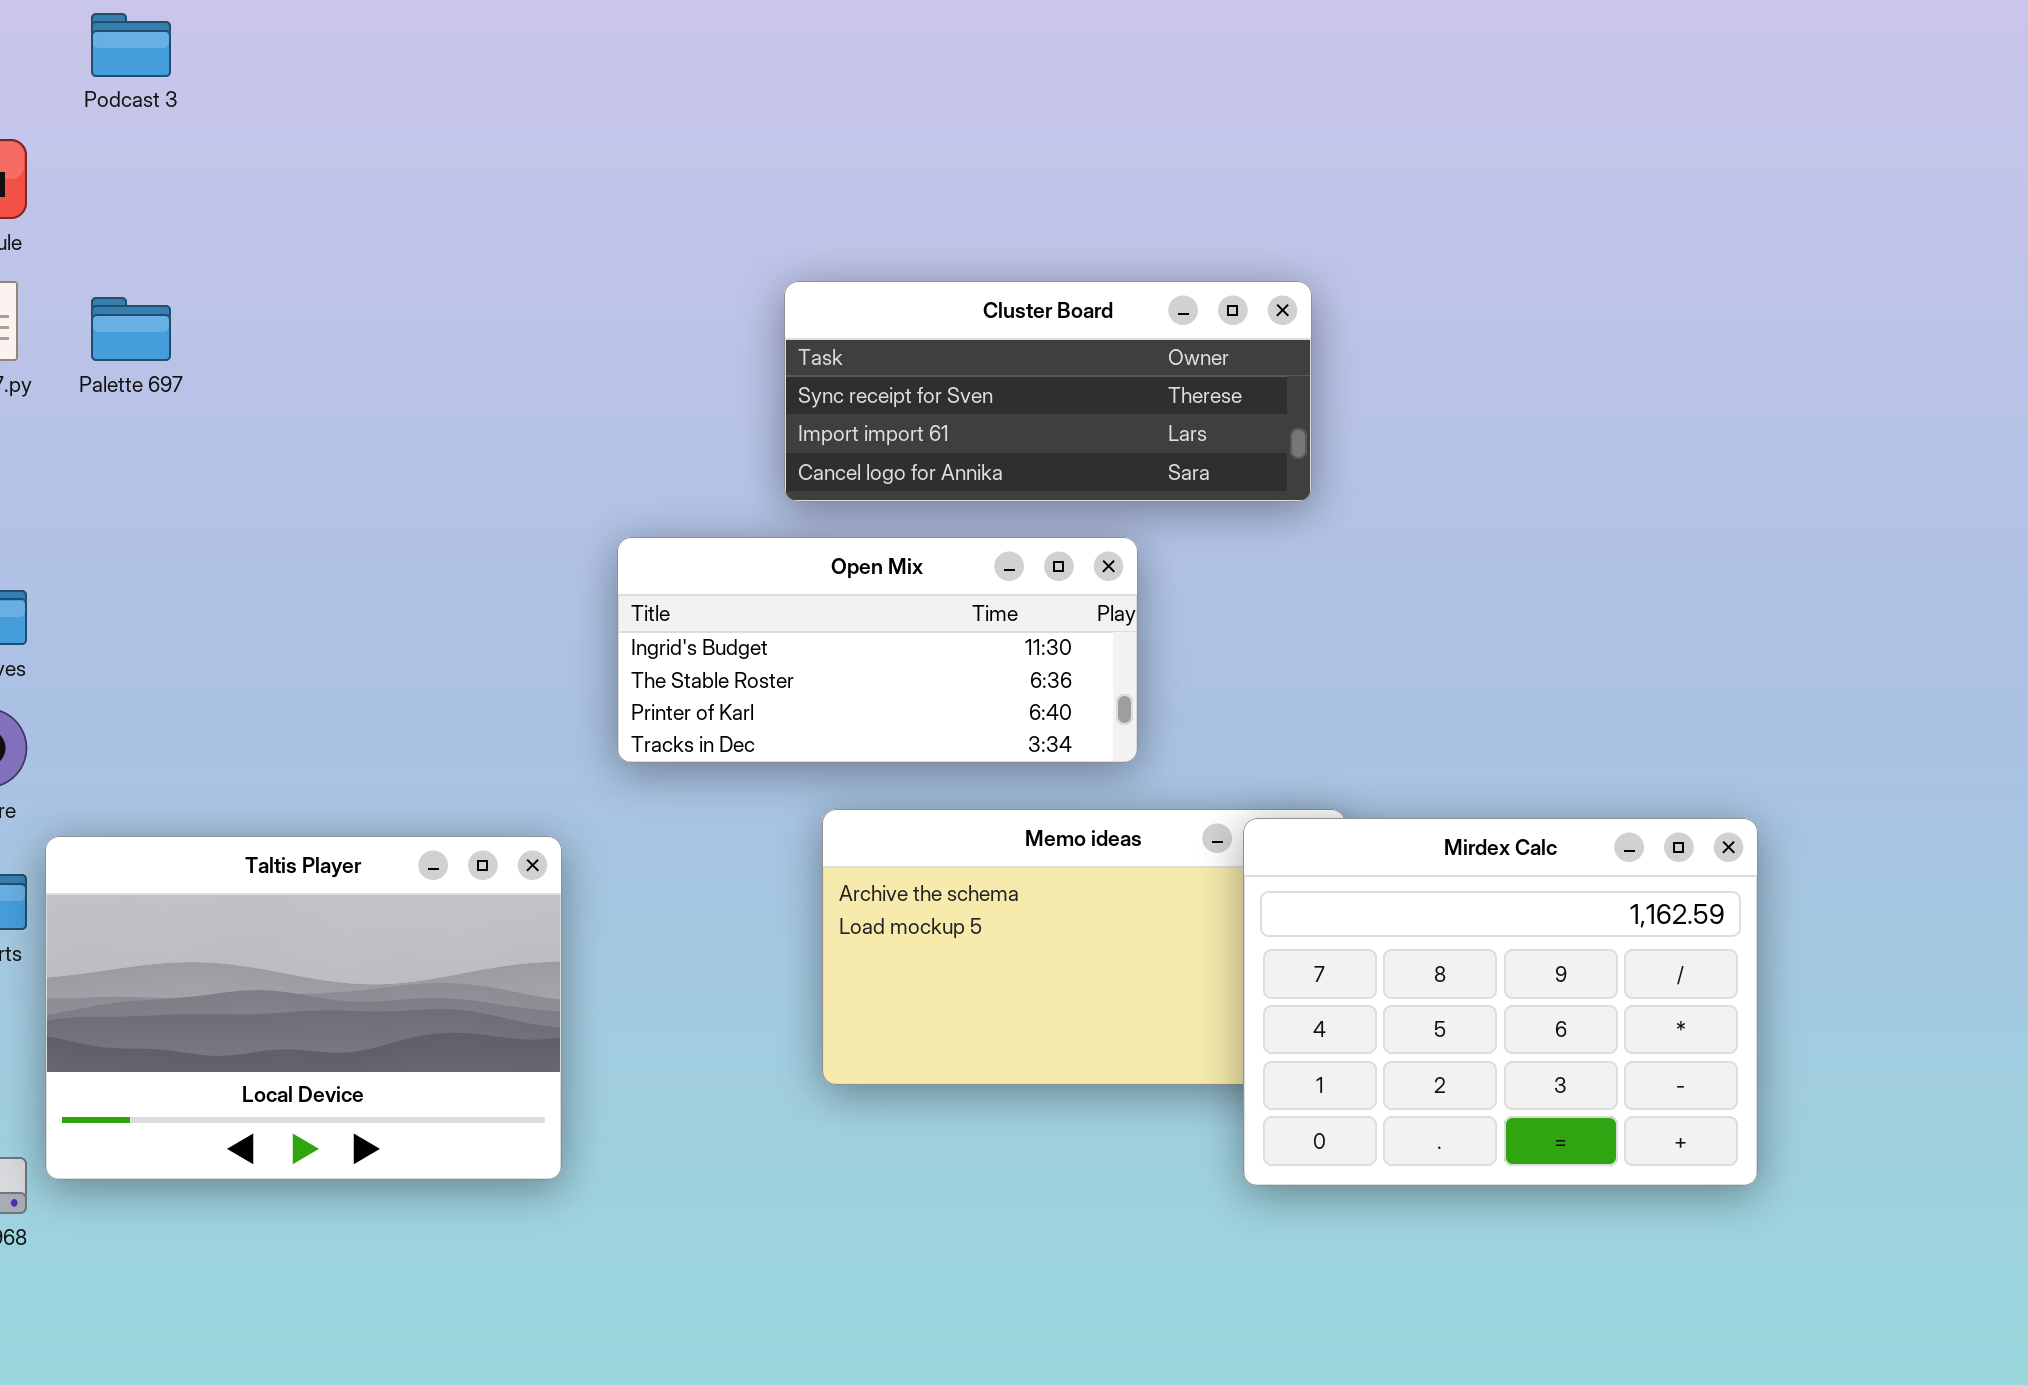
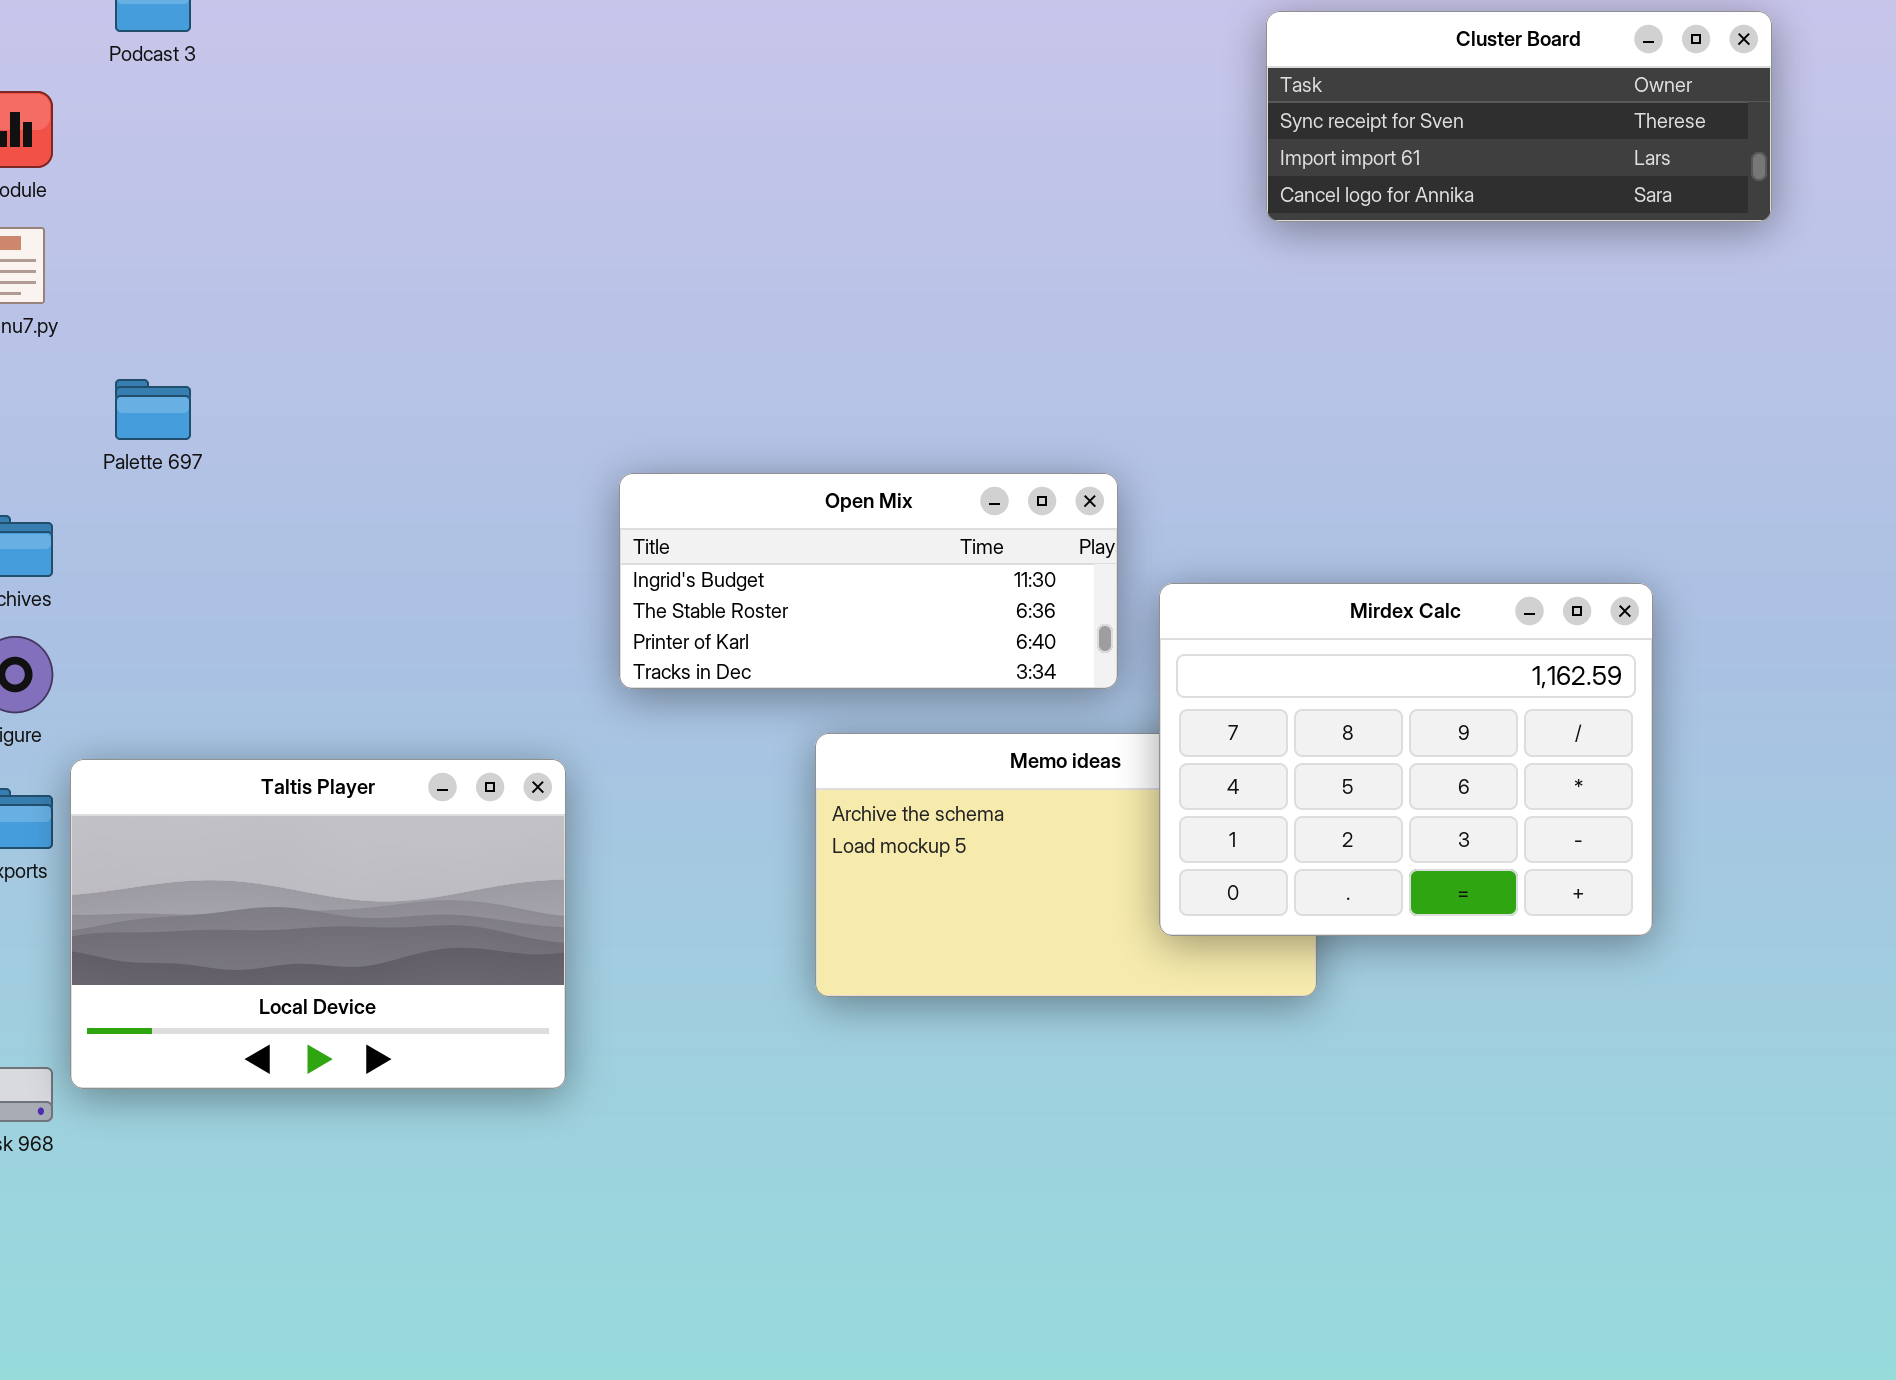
Cluster Board: [784,281,1312,502] -> [1266,11,1772,222], moved
Palette 697: [91,297,171,361] -> [115,379,191,440], moved
Mirdex Calc: [1243,818,1758,1186] -> [1159,583,1653,936], moved

